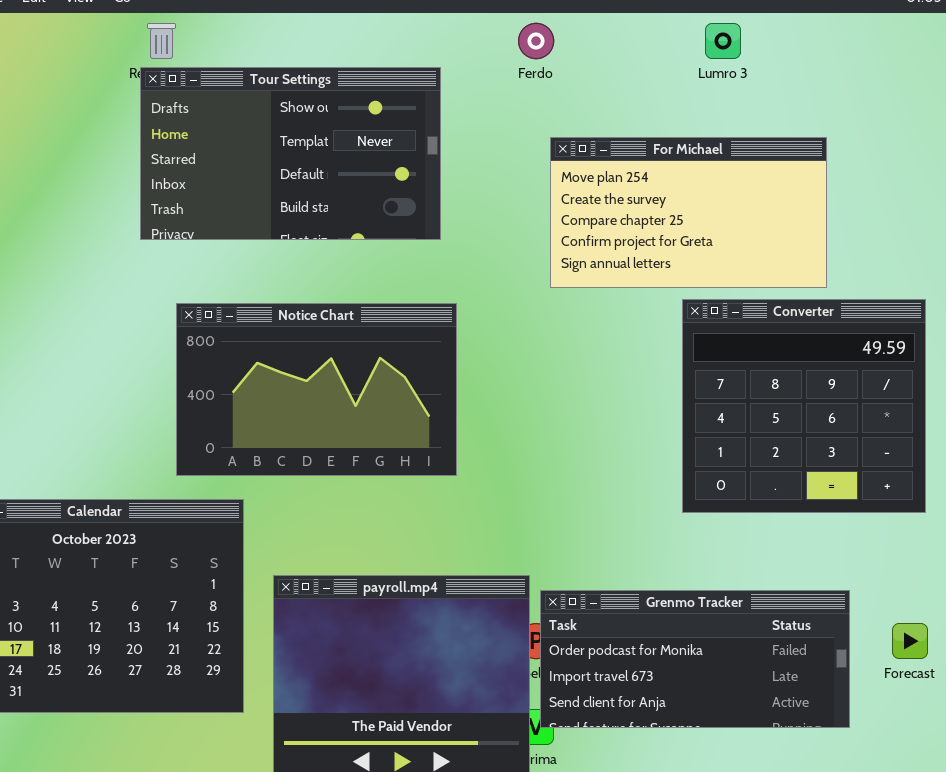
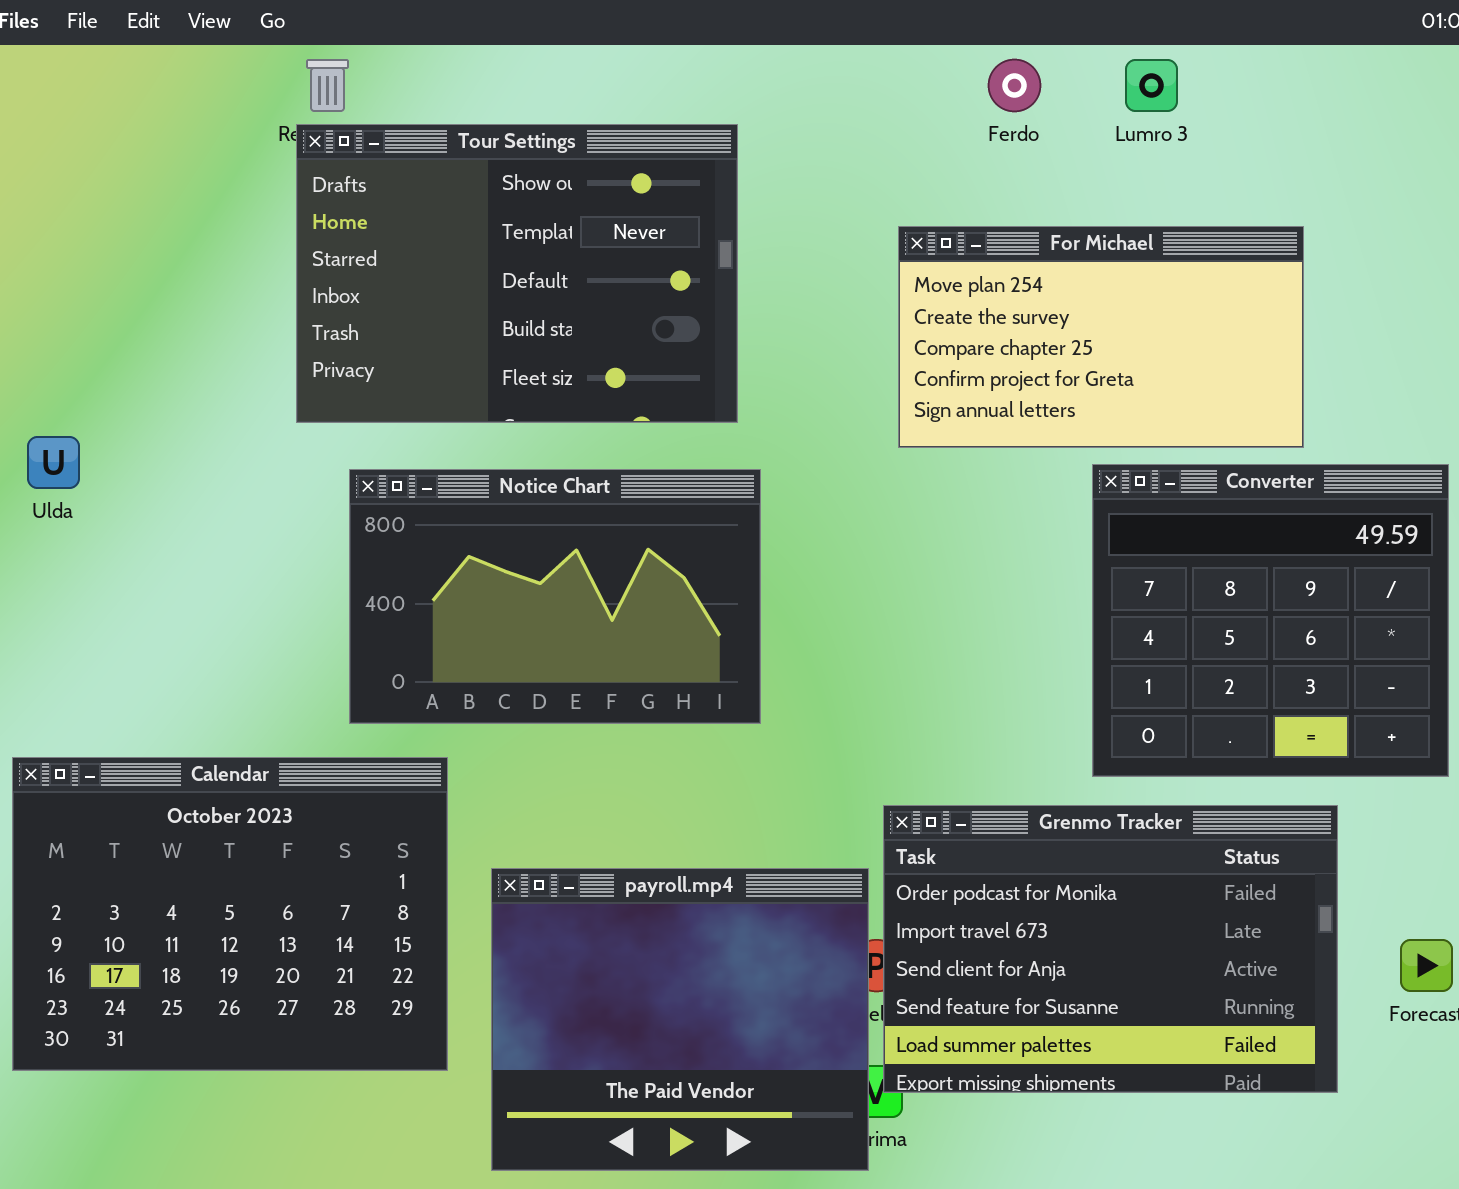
Ferdo: [518,23,554,59] -> [988,59,1041,112], moved
Tour Settings: [140,67,441,240] -> [296,124,738,423], resized
Grenmo Tracker: [540,590,850,728] -> [883,805,1338,1093], resized

